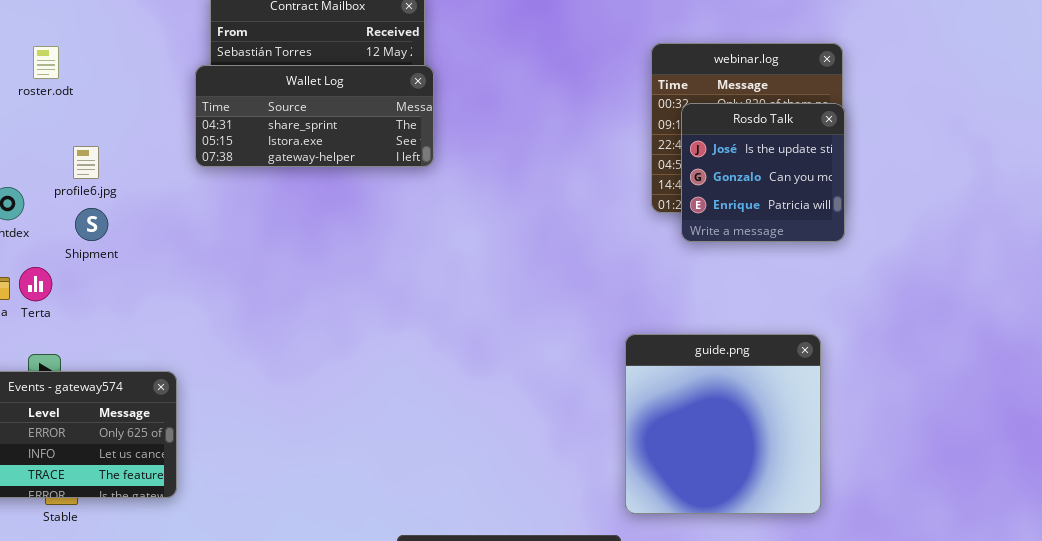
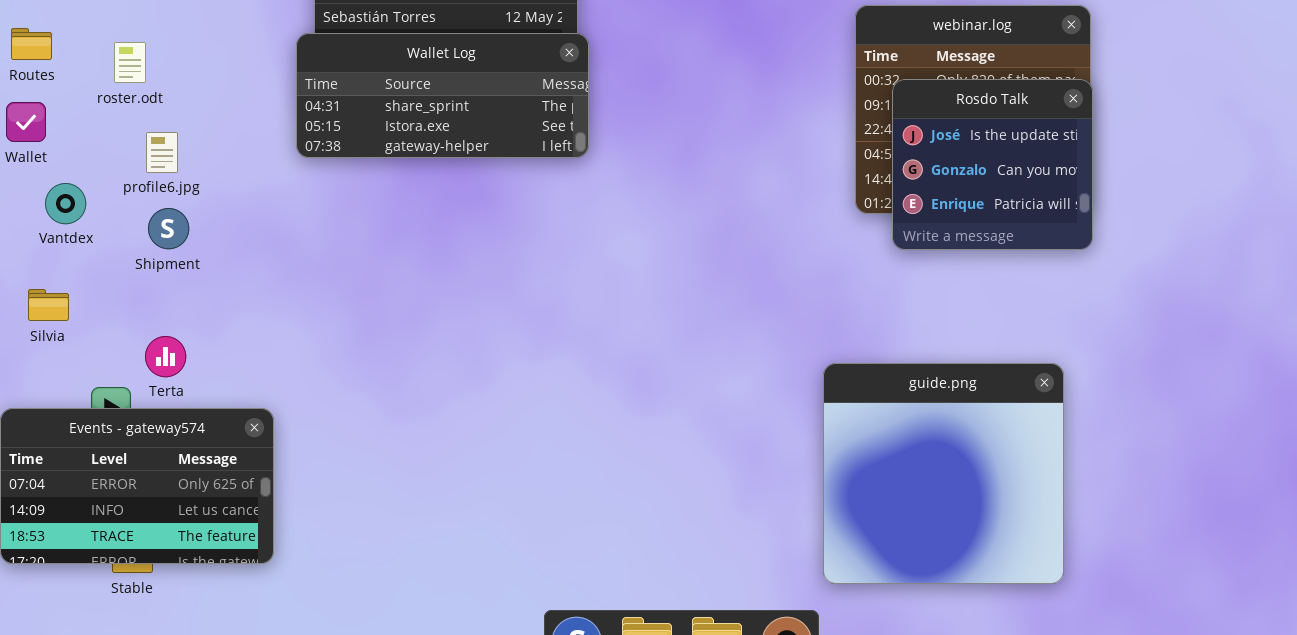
roster.odt: [33,46,59,79] -> [114,42,146,83], moved
Terta: [19,267,52,301] -> [145,336,186,377], moved

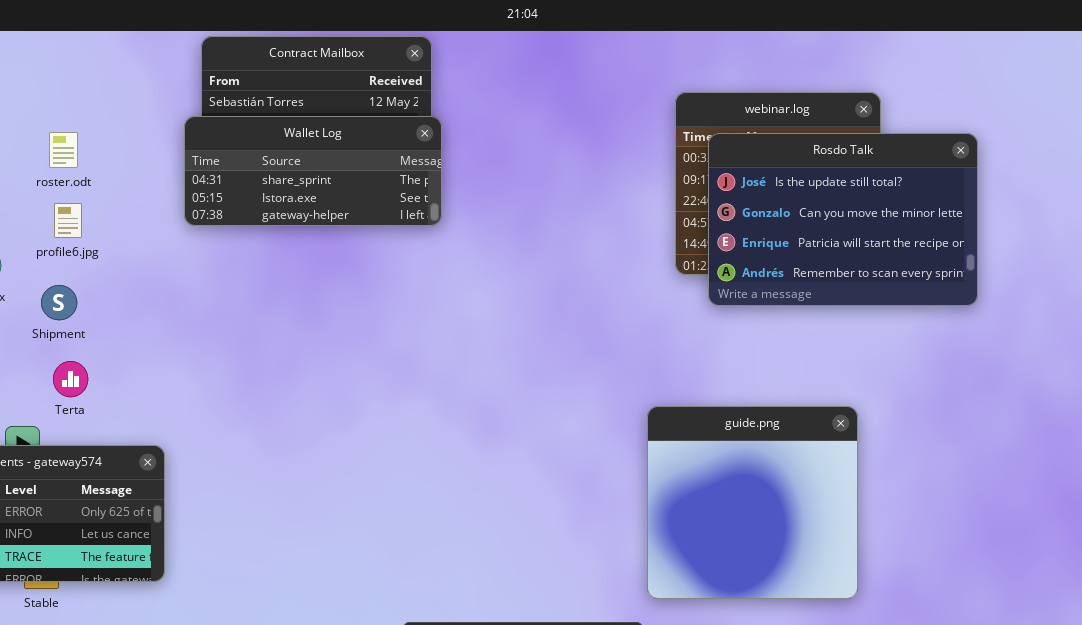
roster.odt: [114,42,146,83] -> [49,132,78,168], moved
Rosdo Talk: [892,79,1093,250] -> [708,133,978,306], resized
Shipment: [148,208,189,249] -> [41,285,77,320], moved
Terta: [145,336,186,377] -> [53,361,88,397], moved

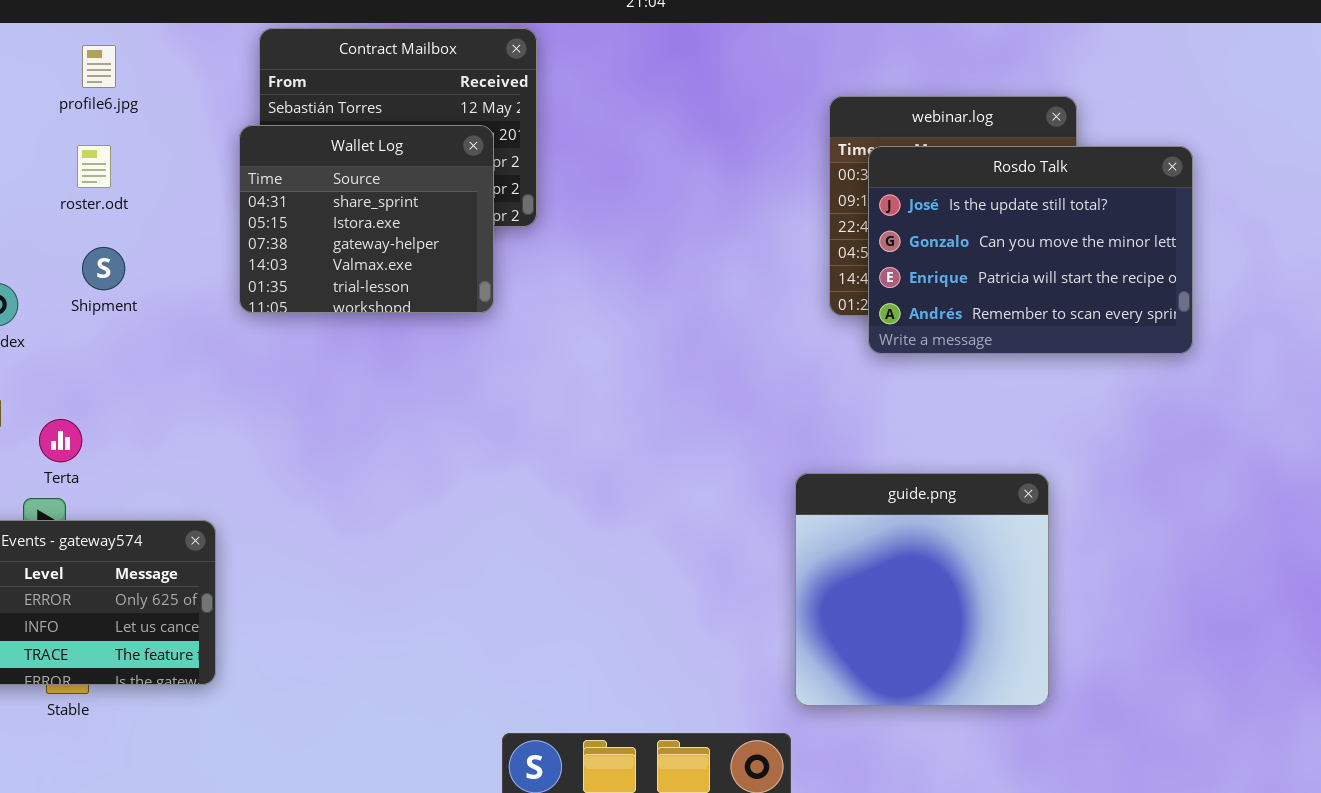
Wallet Log: [184,116,442,226] -> [239,125,494,313], resized
profile6.jpg: [54,203,82,238] -> [82,45,116,88], moved
Shipment: [41,285,77,320] -> [82,247,125,290], moved
Terta: [53,361,88,397] -> [39,419,82,462], moved

